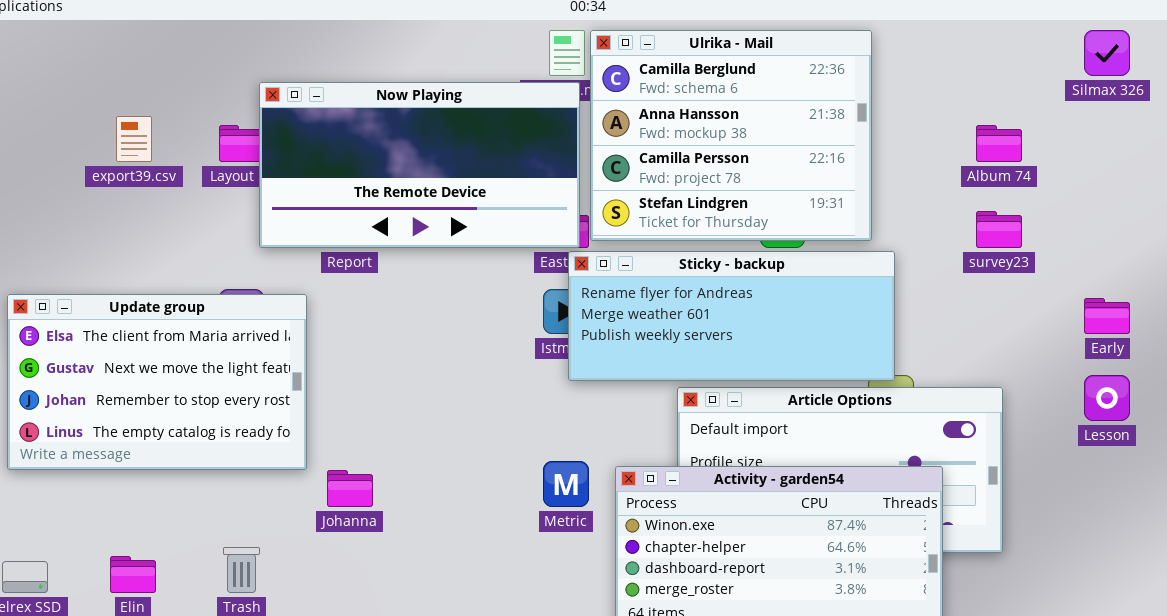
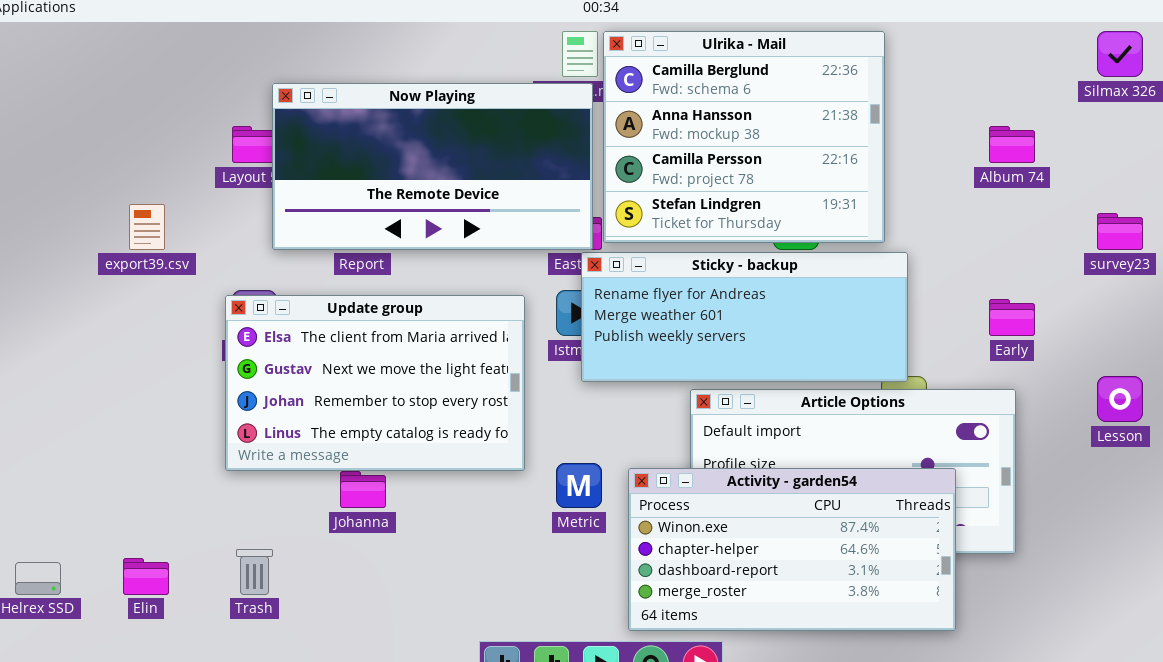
export39.csv: [116,116,152,162] -> [129,204,165,250], moved
survey23: [976,211,1022,248] -> [1097,213,1143,250], moved
Update group: [7,294,307,470] -> [225,295,525,471], moved
Early: [1084,298,1130,334] -> [989,299,1035,336], moved

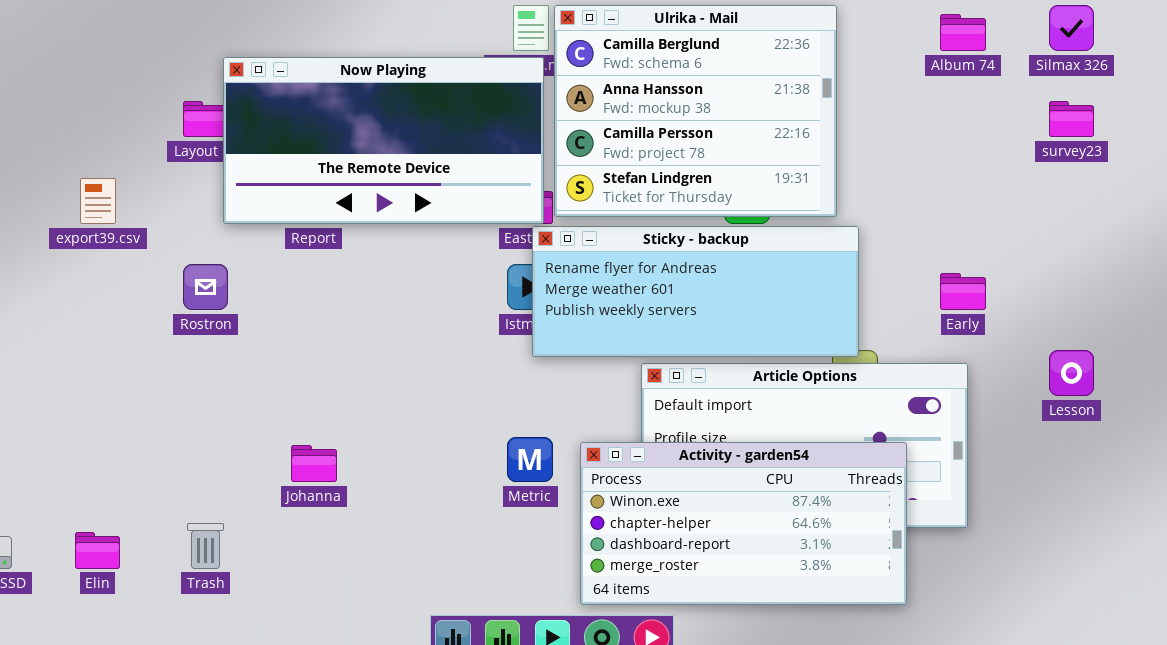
Album 74: [989,126,1035,163] -> [940,14,986,51], moved
survey23: [1097,213,1143,250] -> [1049,101,1094,137], moved
Update group: [225,295,525,471] -> none, closed

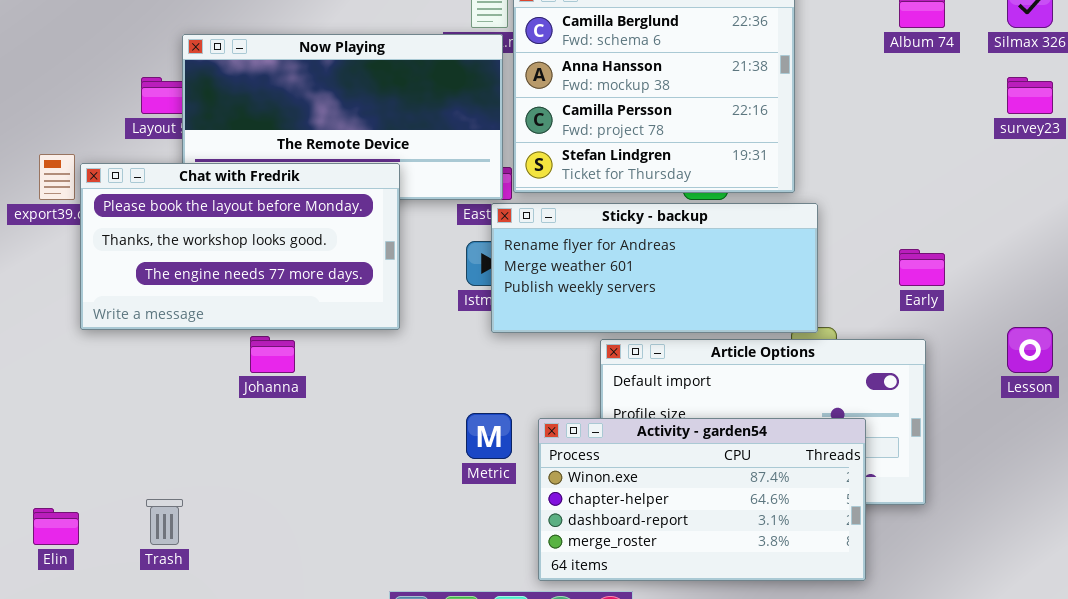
Chat with Fredrik: none -> [80,163,400,330], opened
Johanna: [291,445,337,482] -> [250,336,295,373], moved

